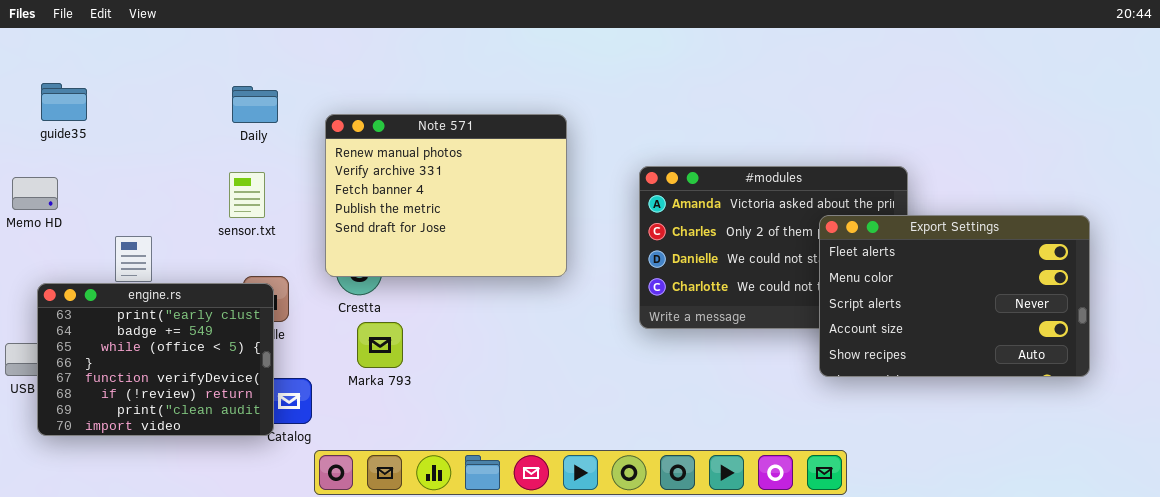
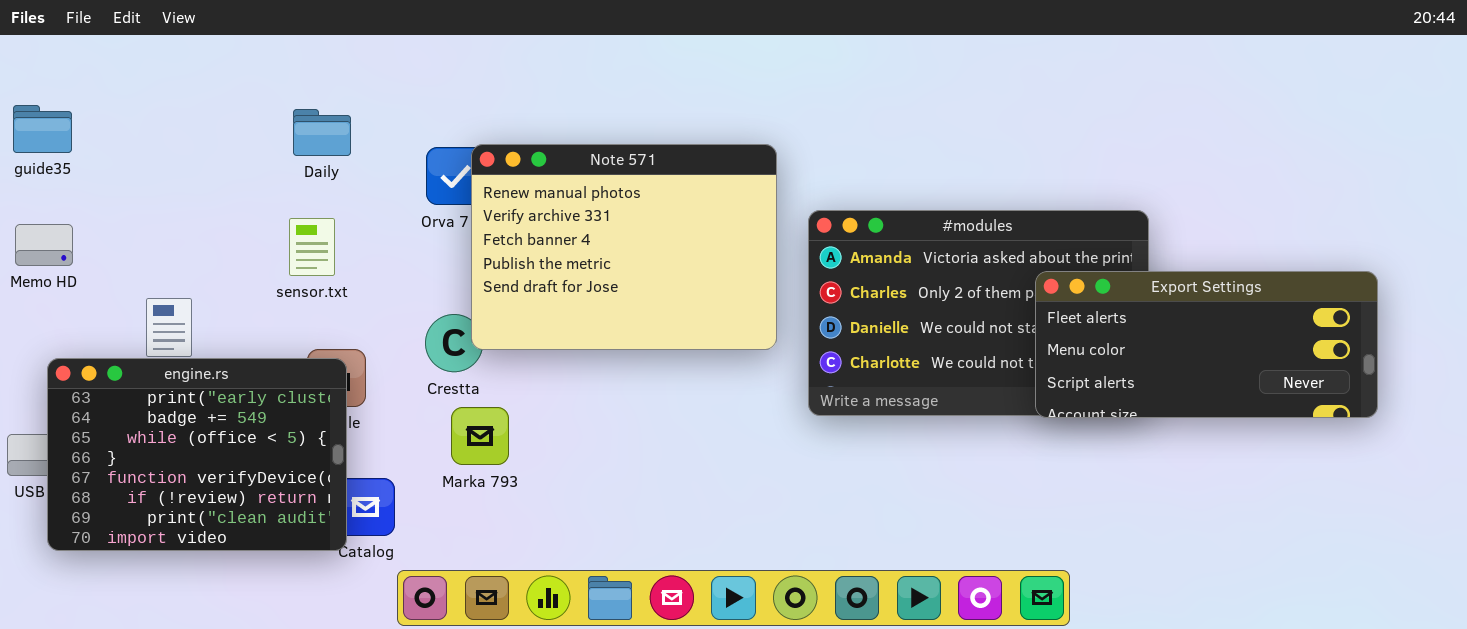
guide35: [41,83,87,121] -> [13,105,72,153], moved
Note 571: [325,114,567,277] -> [471,144,777,350], moved
Export Settings: [819,215,1090,377] -> [1035,271,1378,418], resized

